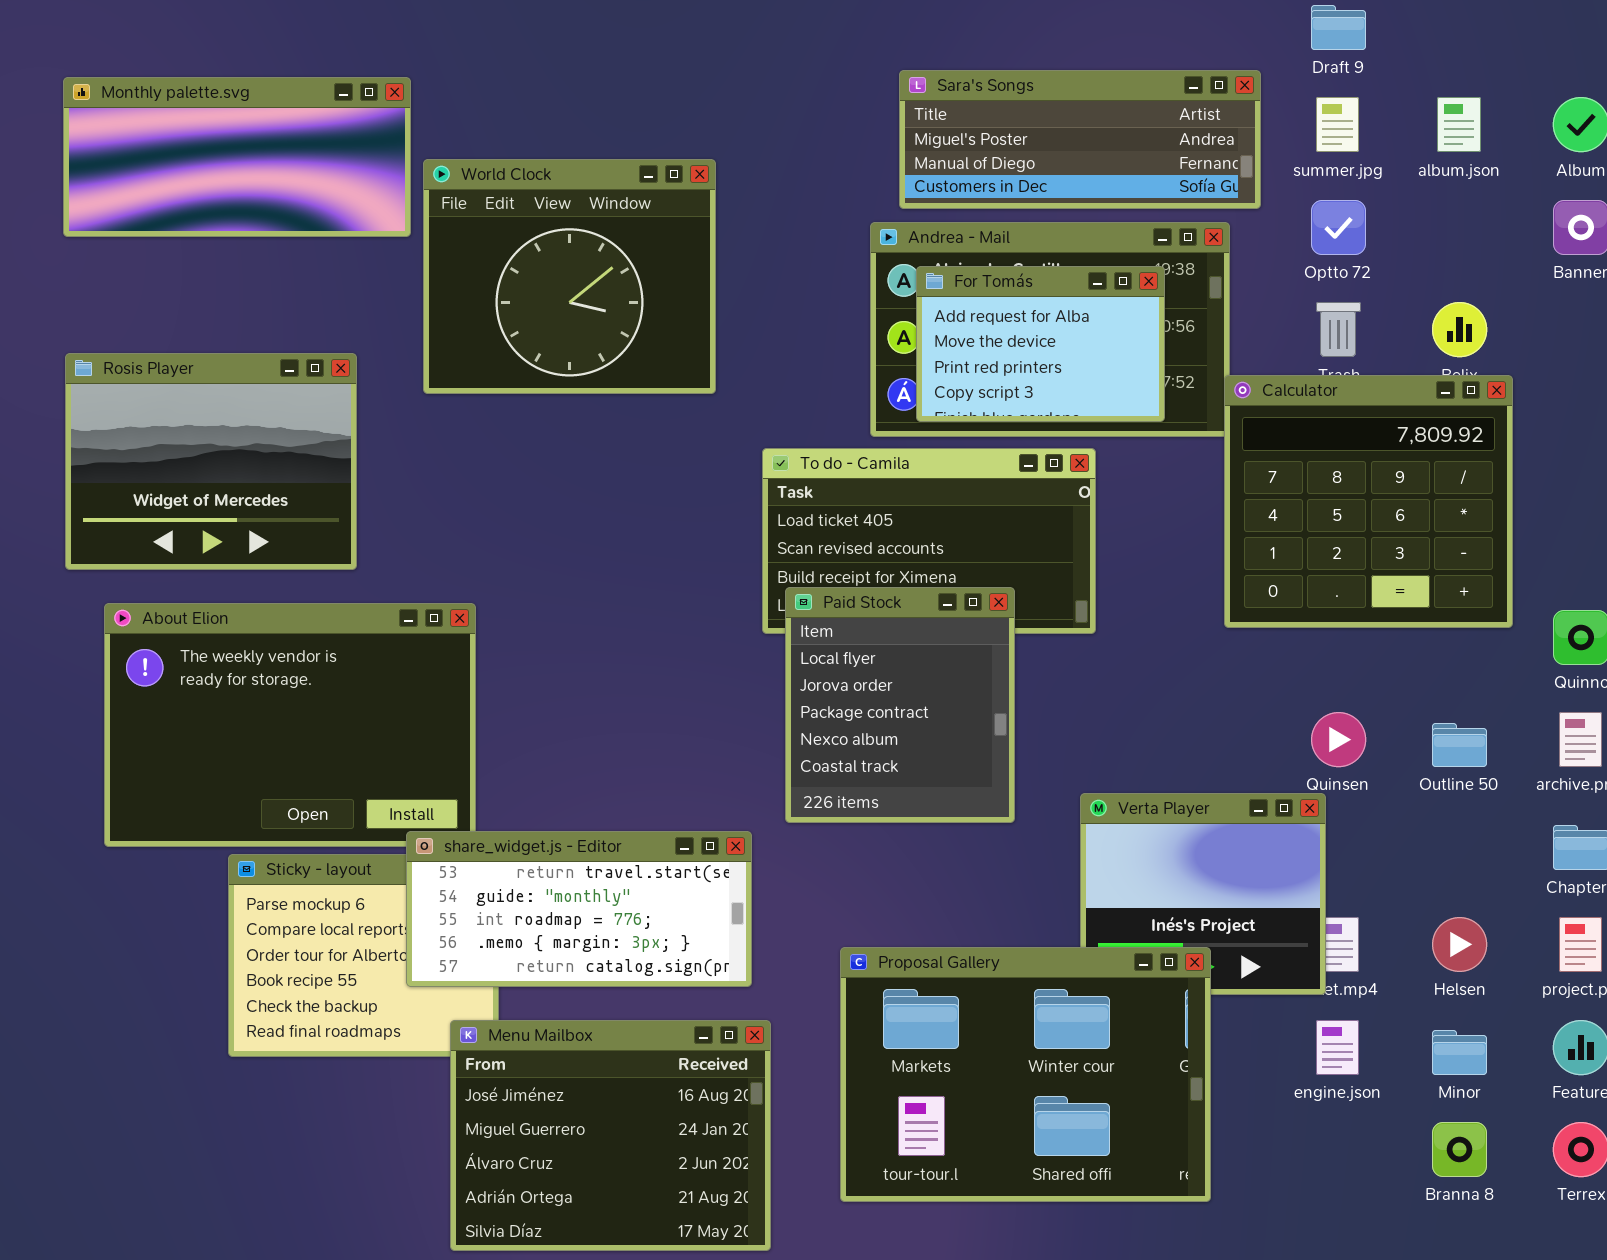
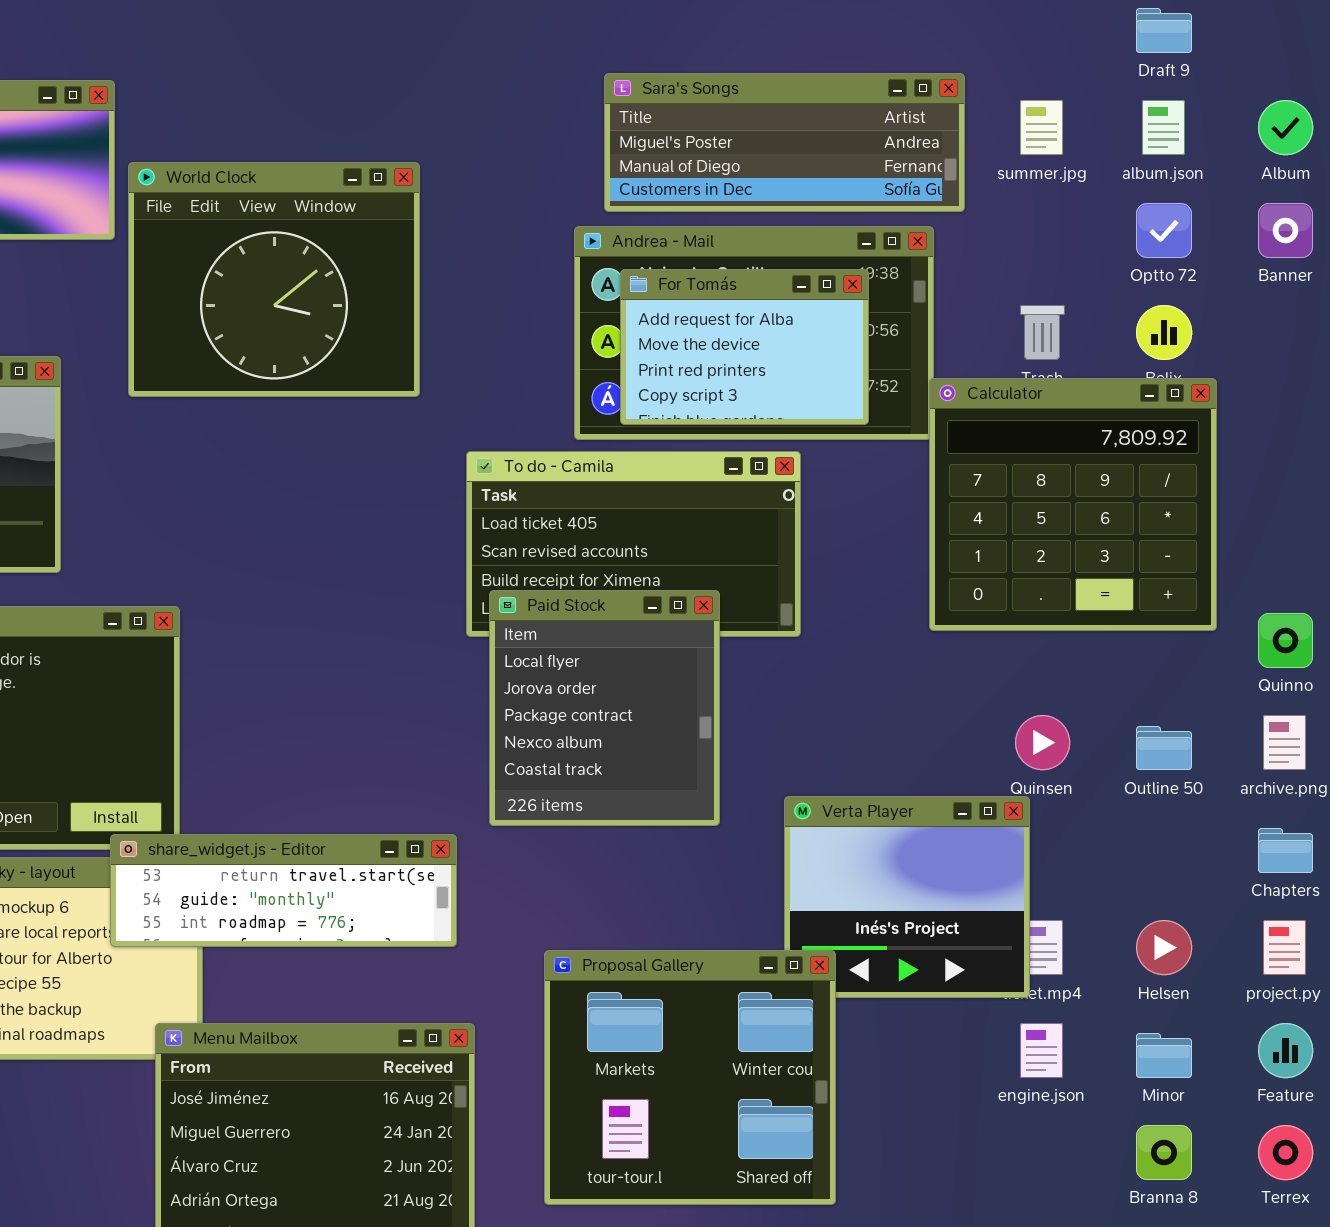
Draft 9: [1311,5,1366,50] -> [1136,8,1192,53], moved
Optto 72: [1311,200,1366,255] -> [1136,203,1192,258], moved
share_widget.js - Editor: [406,831,752,987] -> [110,834,457,947], resized
Proposal Gallery: [840,947,1211,1202] -> [544,950,836,1205], resized

